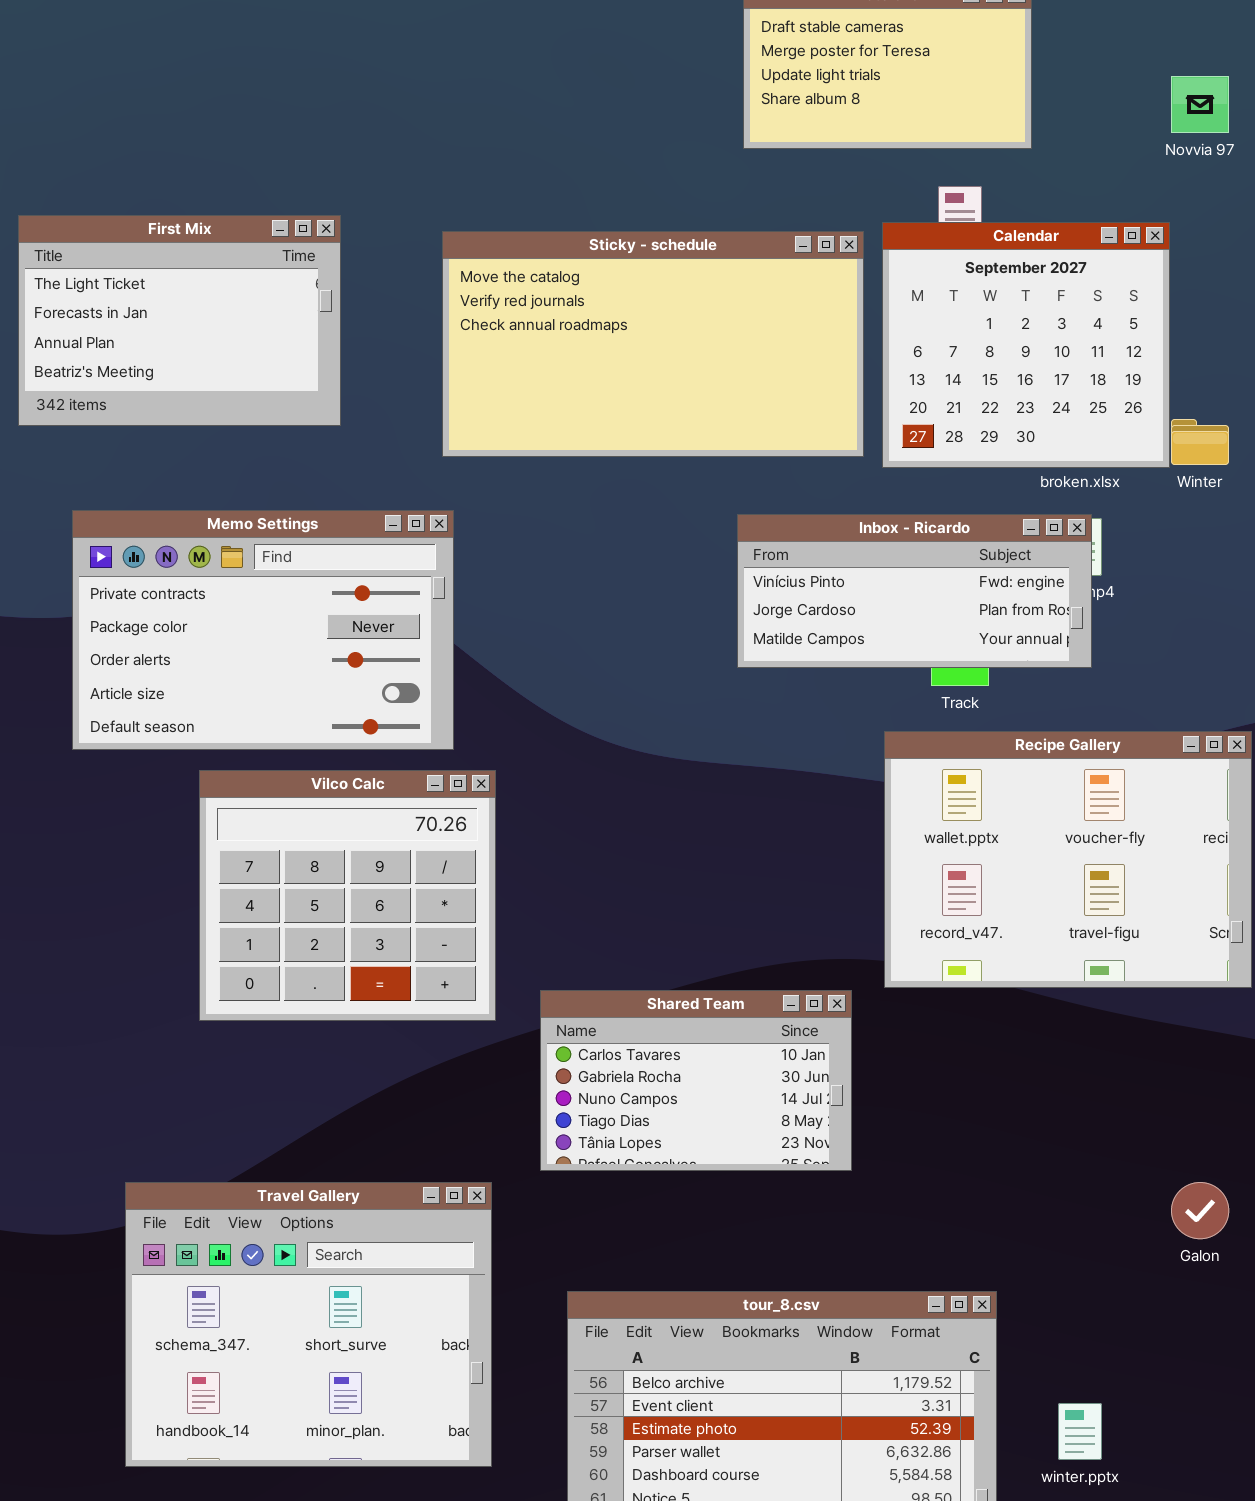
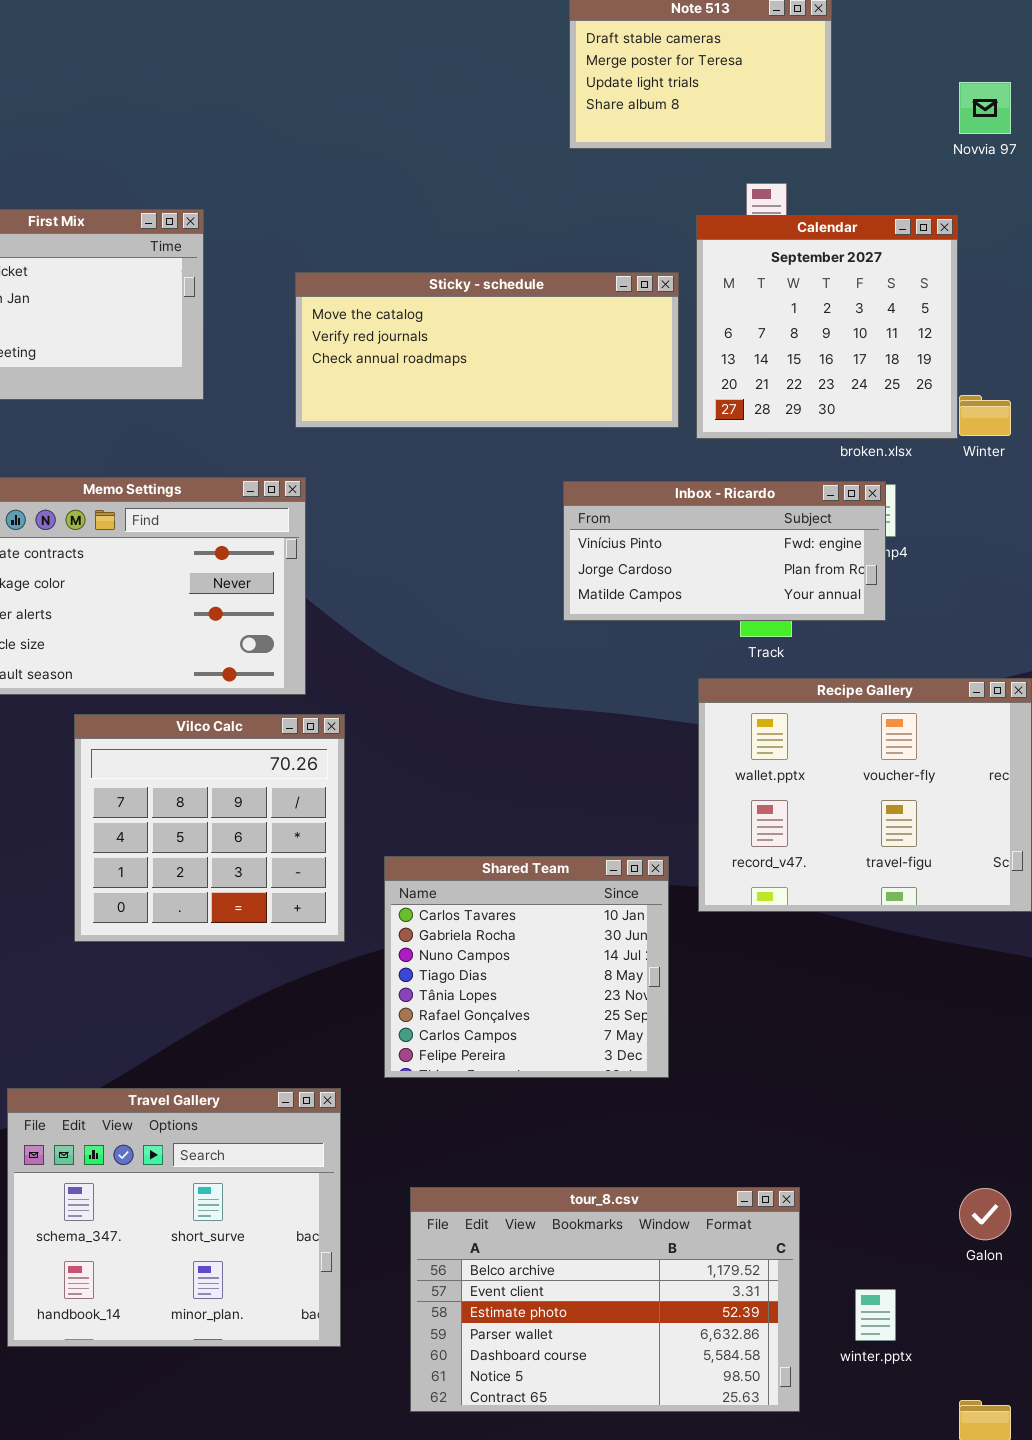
Sticky - schedule: [442,231,864,457] -> [295,272,679,428], resized
Shared Team: [540,990,852,1171] -> [384,856,669,1078], resized
Galon: [1171,1182,1229,1239] -> [959,1188,1011,1240], moved

